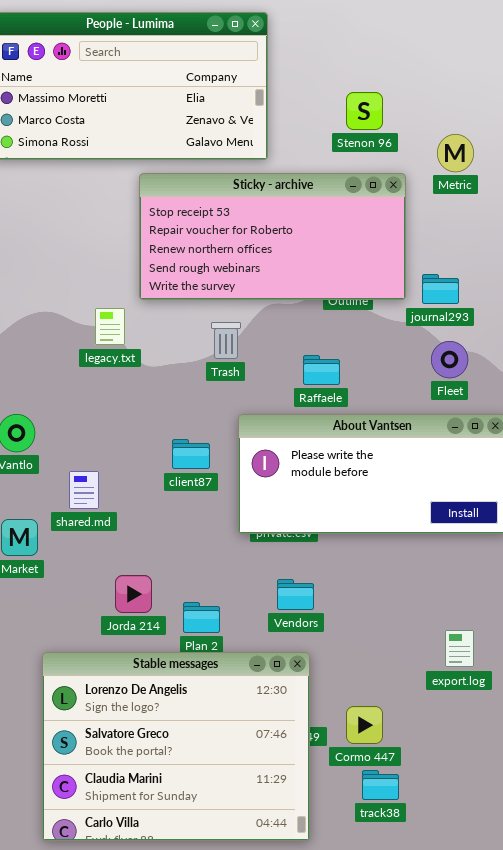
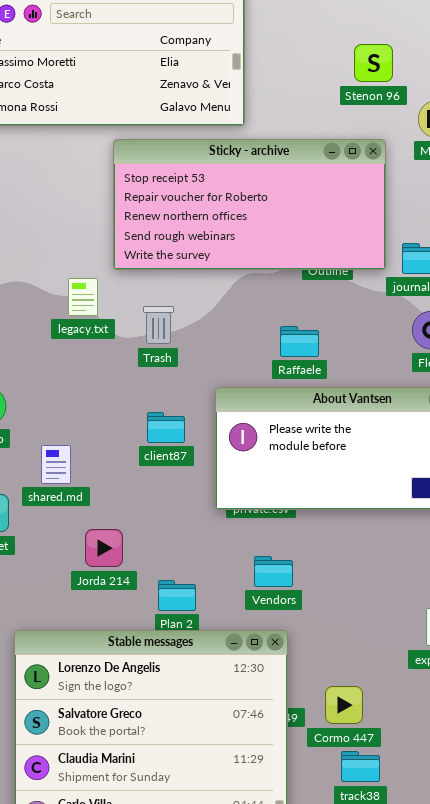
Stenon 96: [346,92,383,130] -> [354,44,393,82], moved
Trash: [211,322,241,359] -> [143,306,174,344], moved
Jorda 214: [115,575,152,613] -> [85,529,123,567], moved

